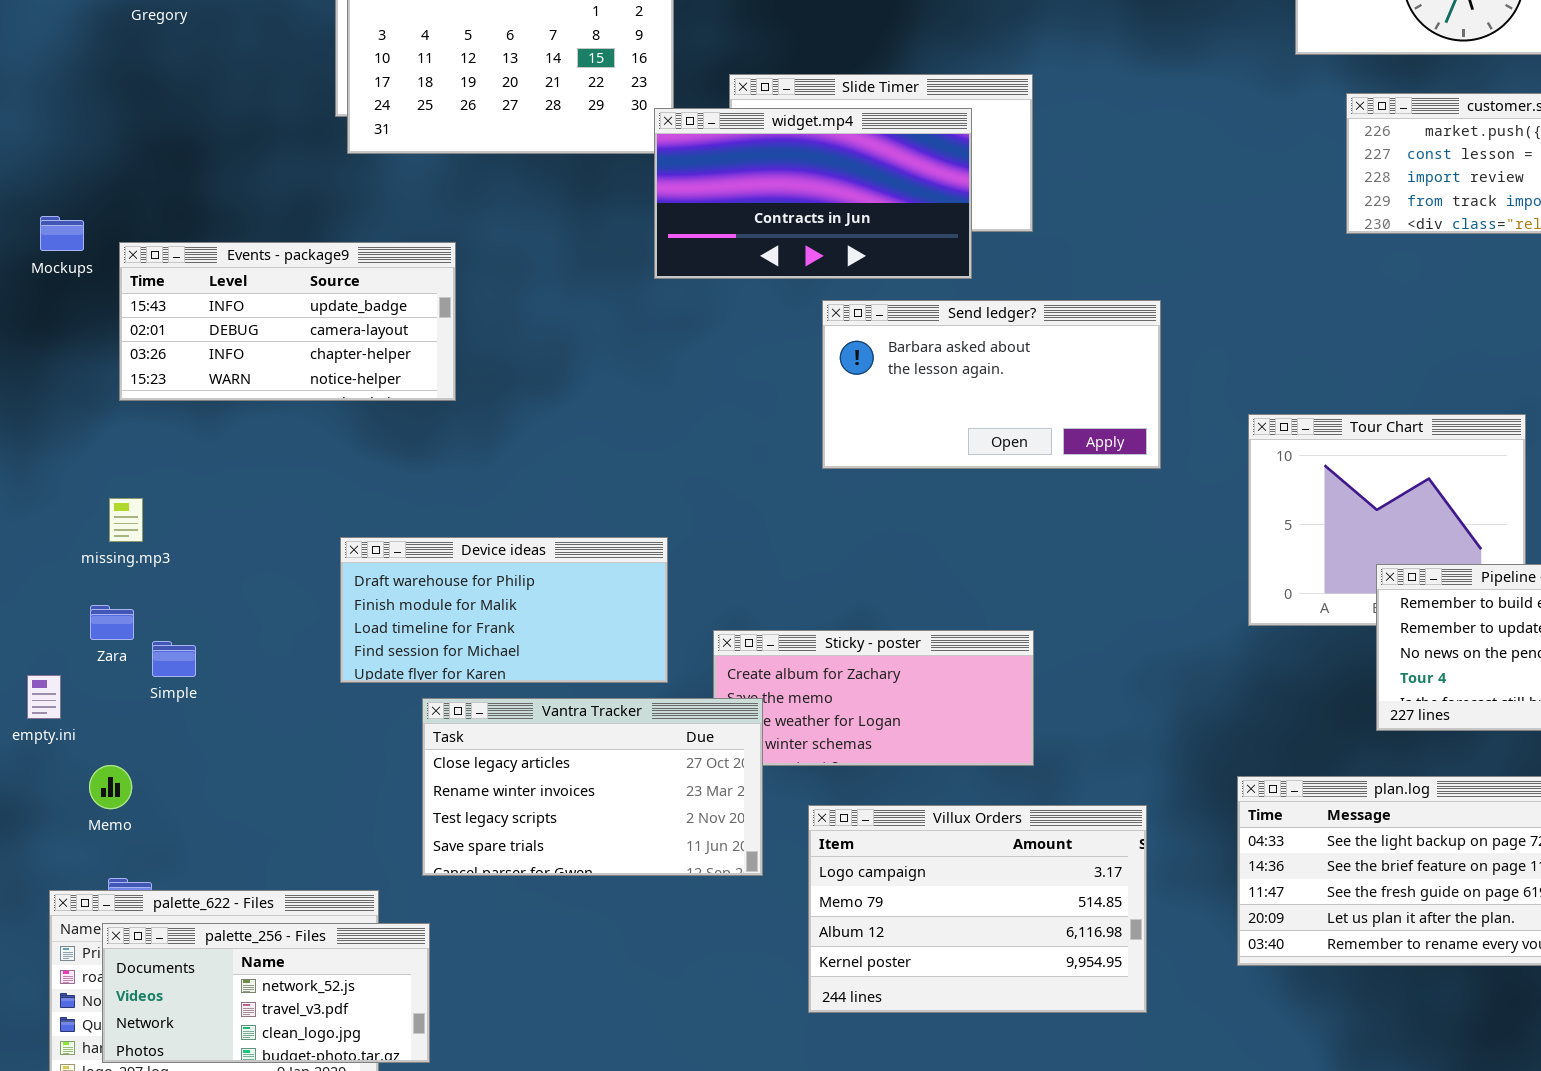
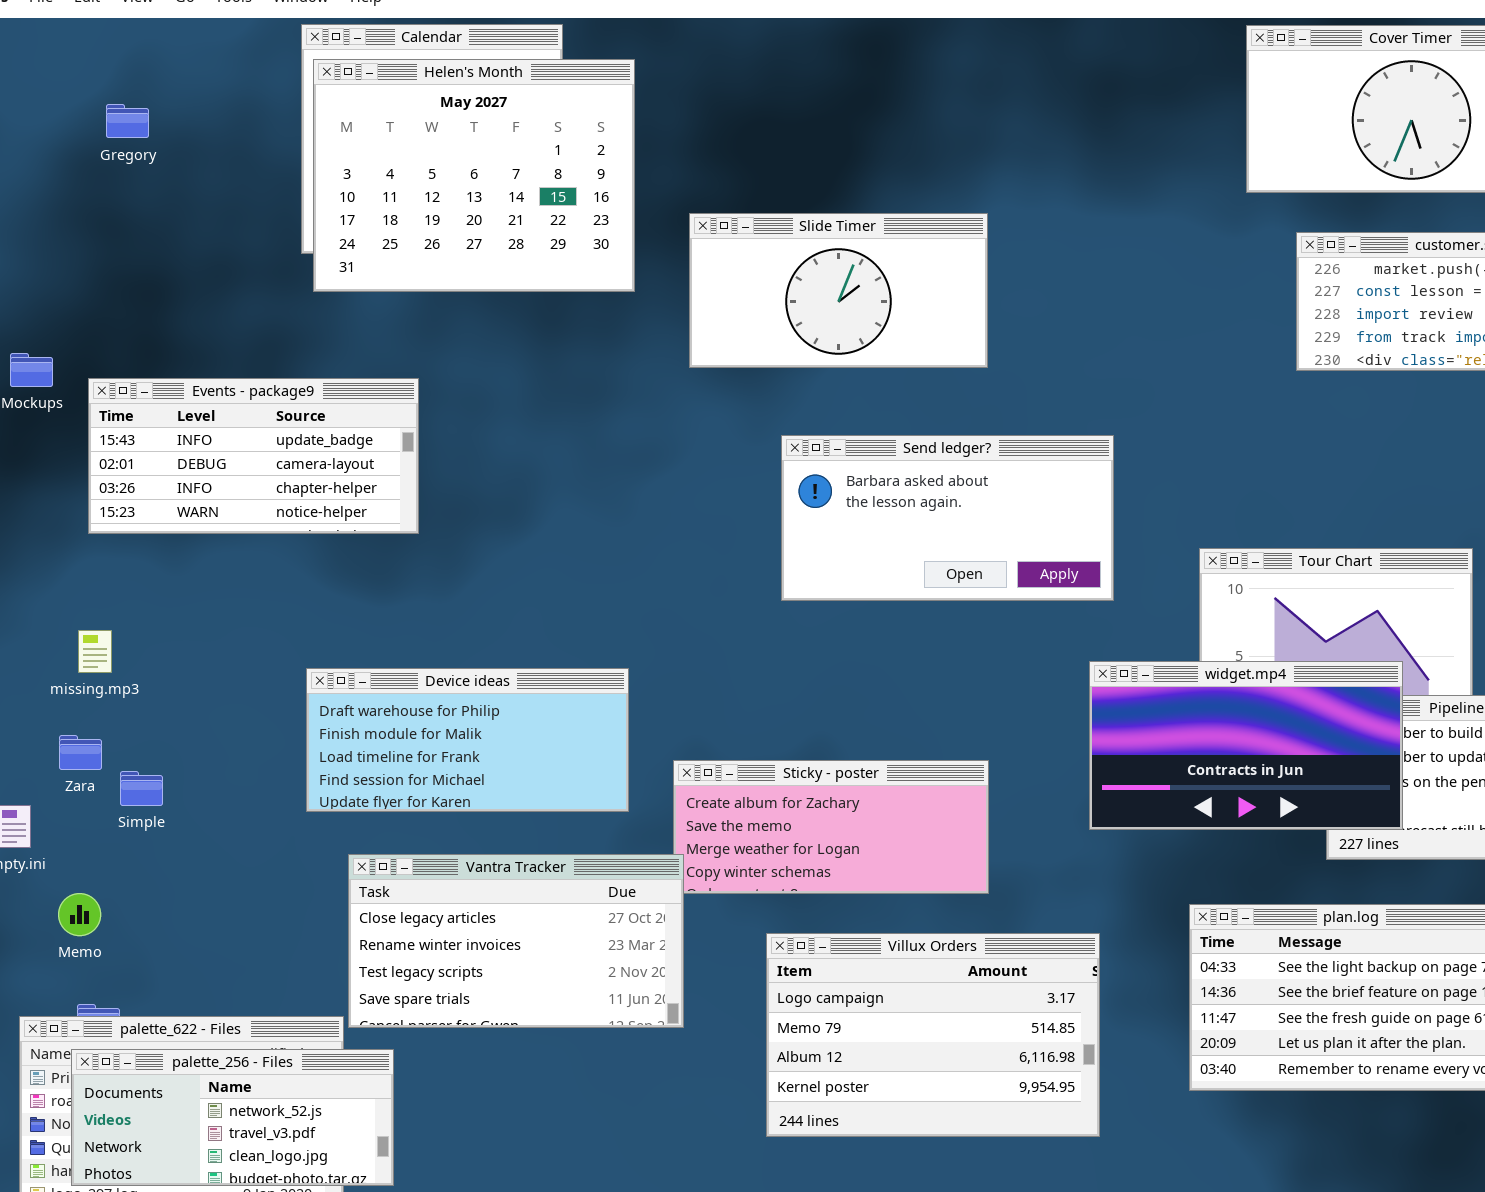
widget.mp4: [654,108,972,279] -> [1089,661,1403,830], moved
Vantra Tracker: [422,698,763,876] -> [348,854,684,1028], moved

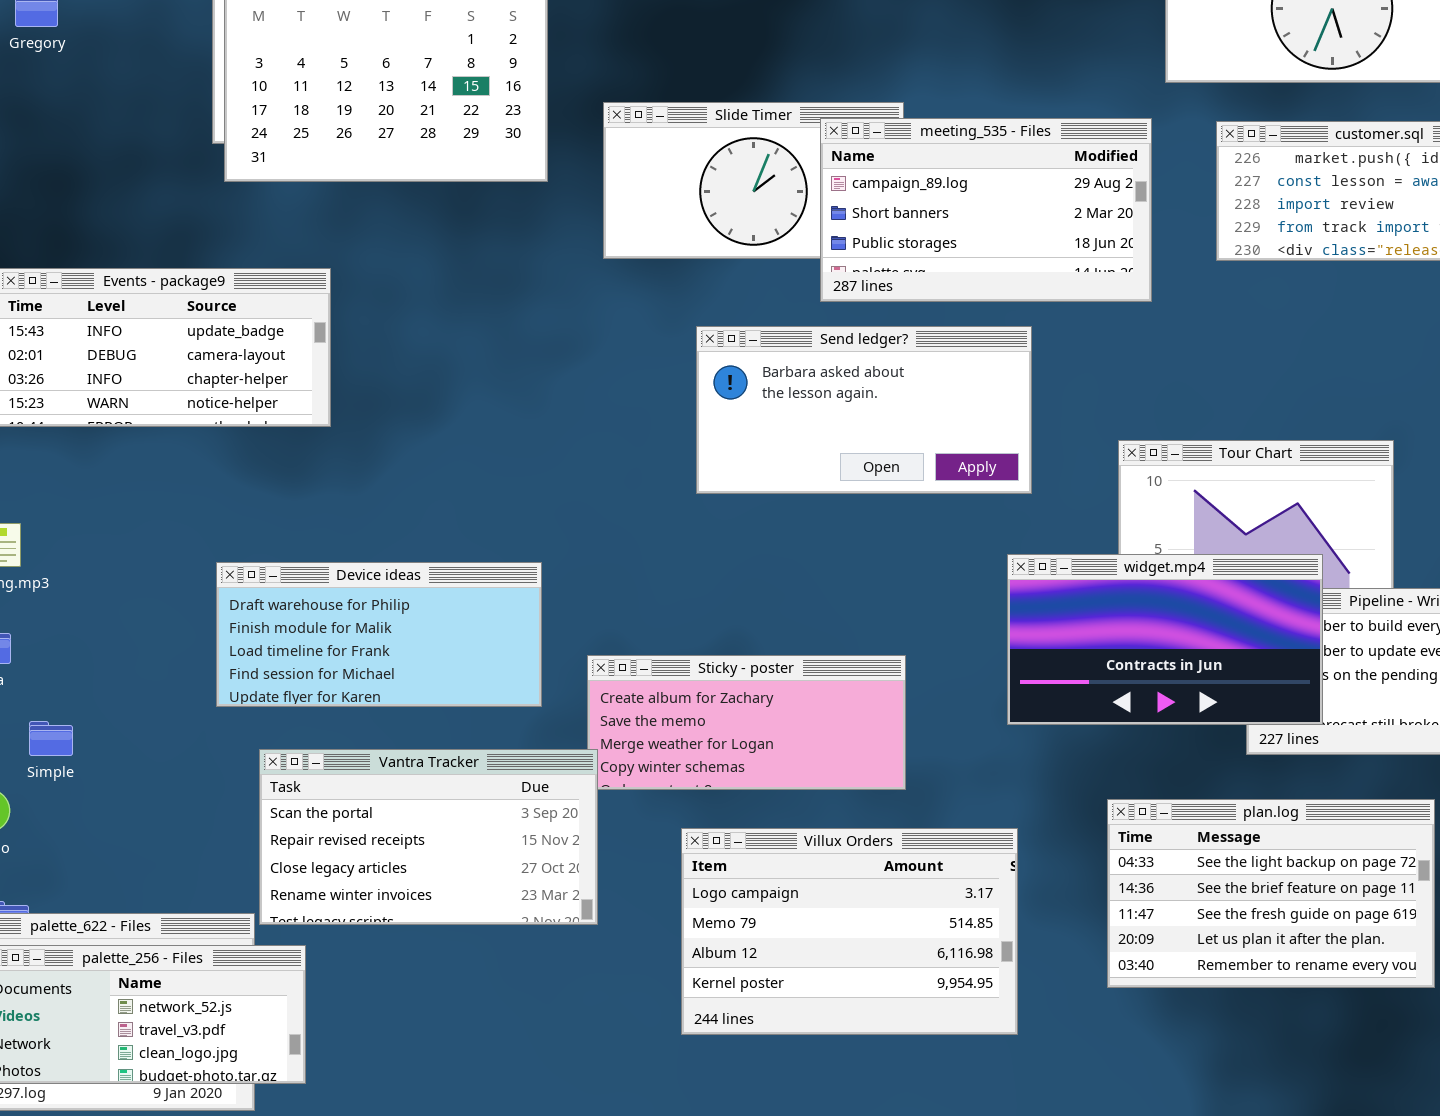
meeting_535 - Files: none -> [820,118,1152,302], opened
Simple: [120,771,163,806] -> [29,721,73,756], moved
Vantra Tracker: [348,854,684,1028] -> [259,749,598,925], scrolled up 2 rows

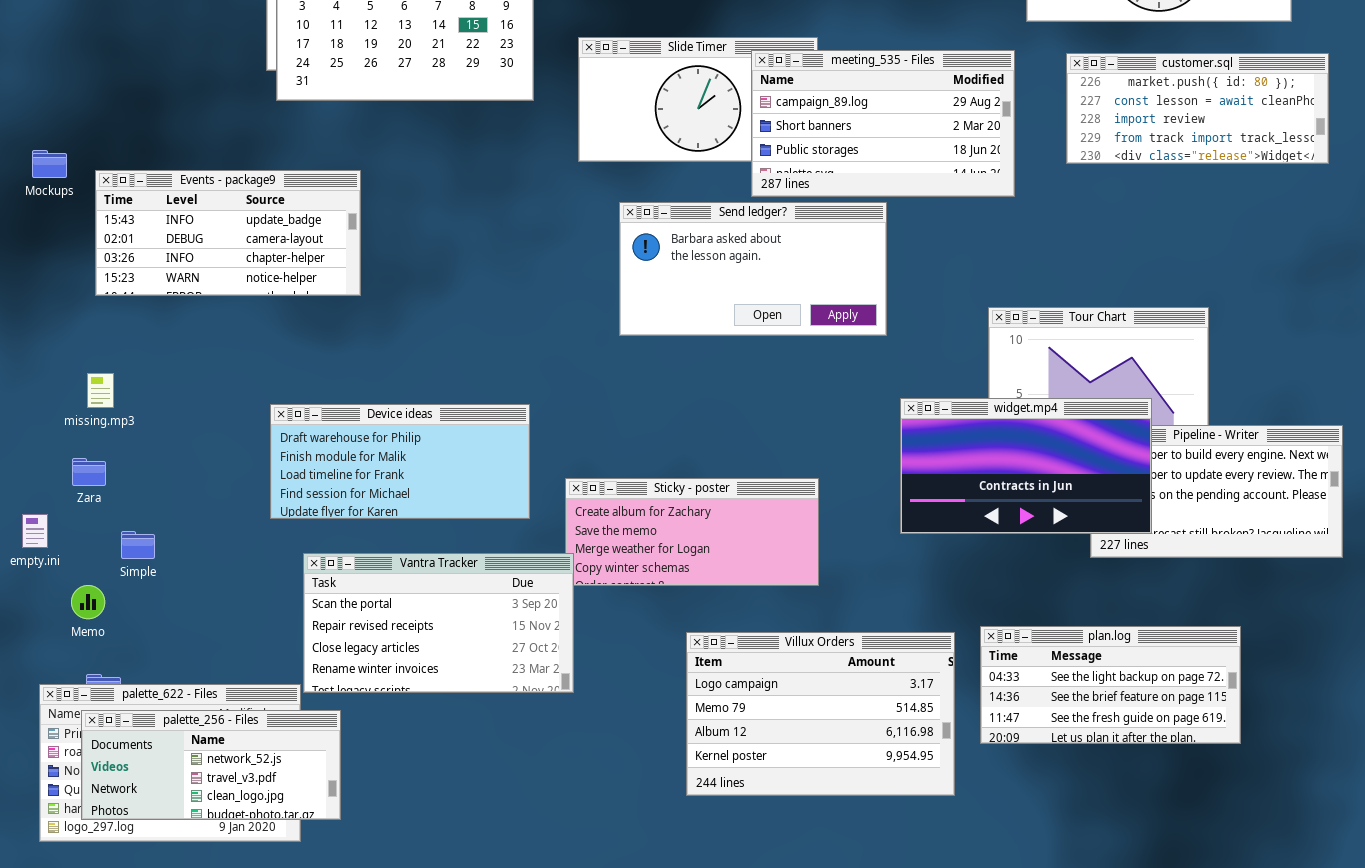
Send ledger?: [696,326,1032,494] -> [619,202,887,336], moved
plan.log: [1107,799,1435,988] -> [980,626,1241,744], resized
Villux Orders: [681,828,1018,1035] -> [686,632,955,796], moved

